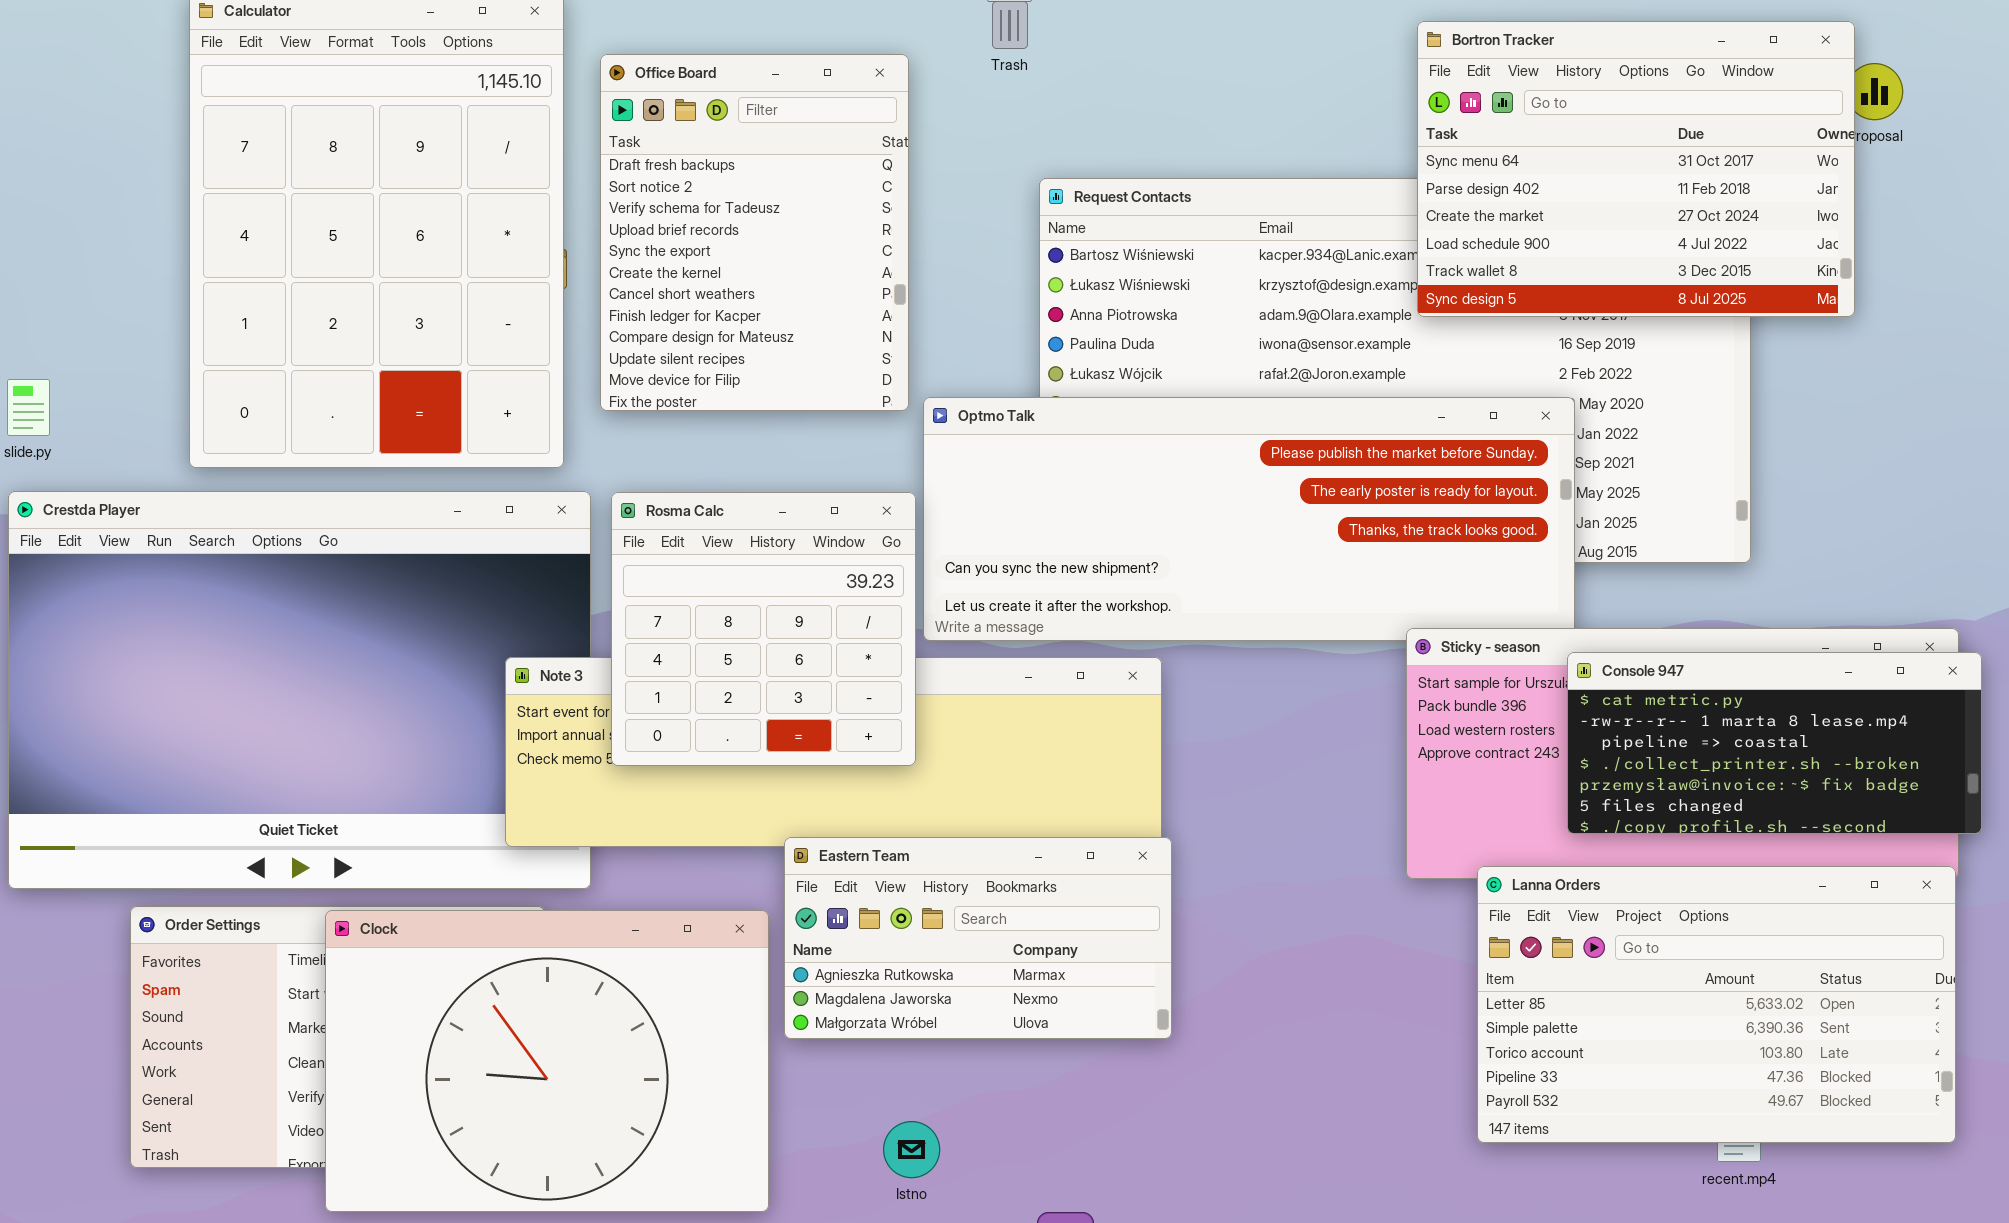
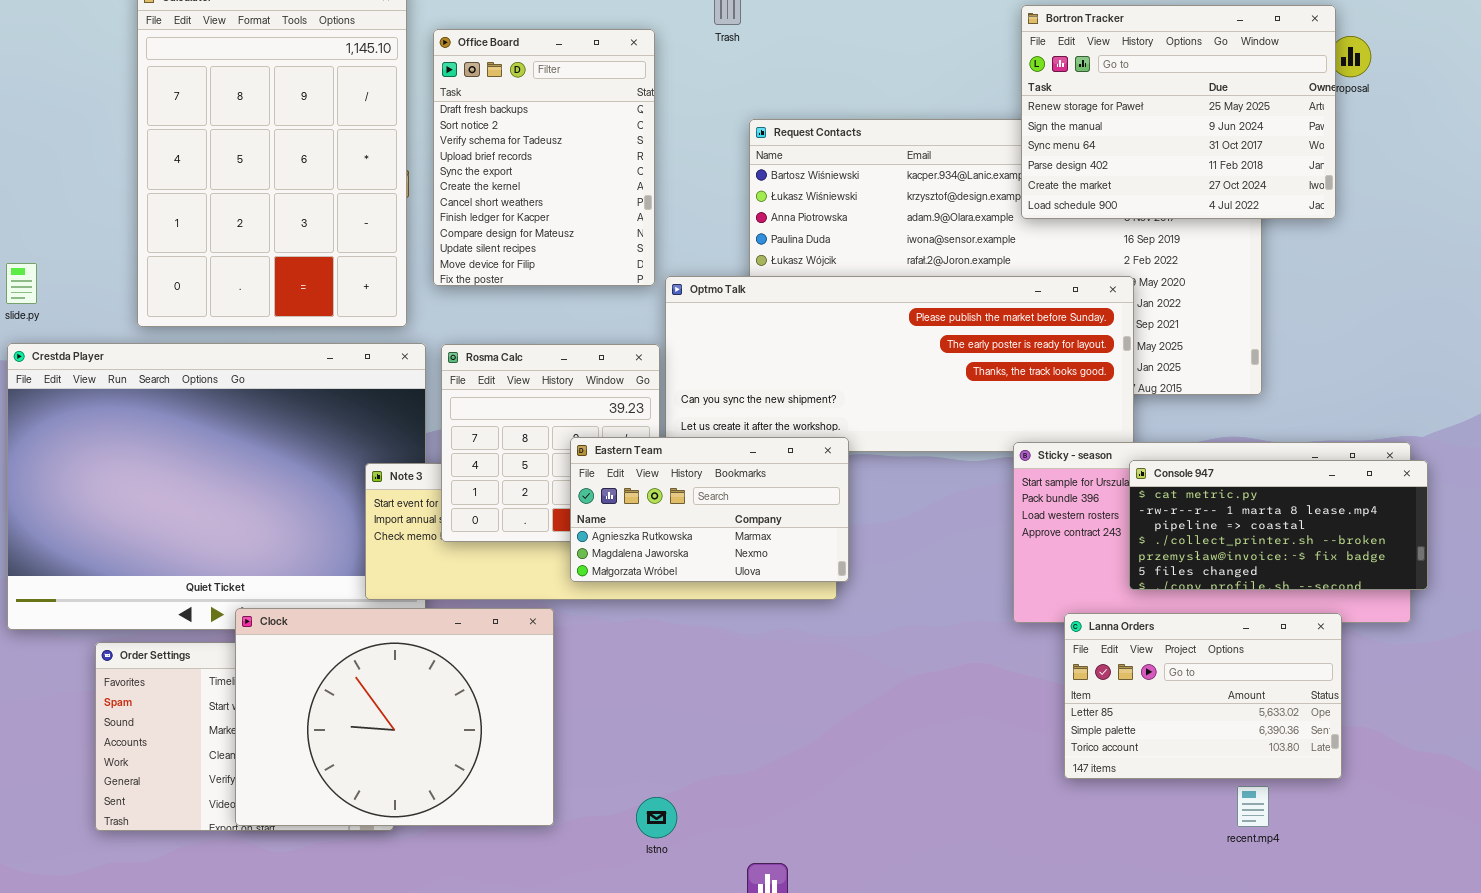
Bortron Tracker: [1417,21,1855,317] -> [1021,5,1336,219], scrolled up 2 rows
Eastern Team: [784,837,1172,1039] -> [570,437,849,582], moved
Lanna Orders: [1477,866,1956,1143] -> [1064,613,1342,779], resized
Clock: [325,910,769,1212] -> [235,608,554,826], moved

